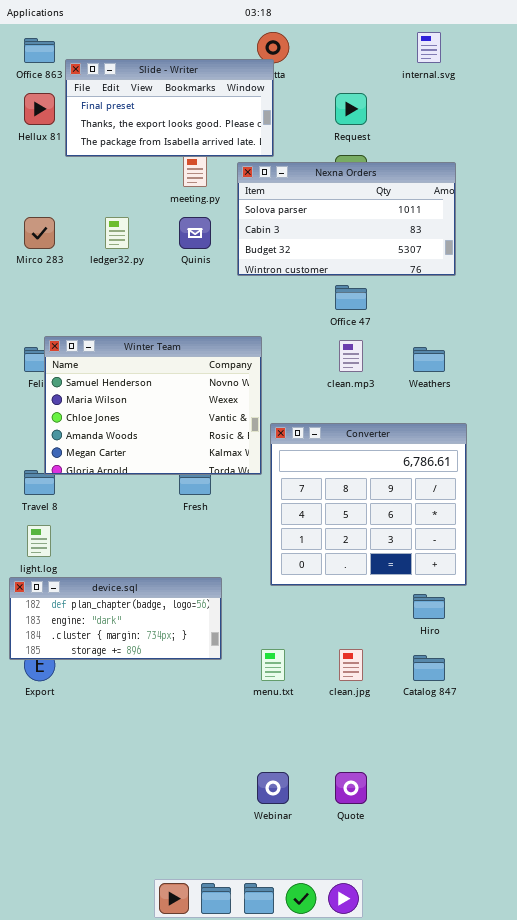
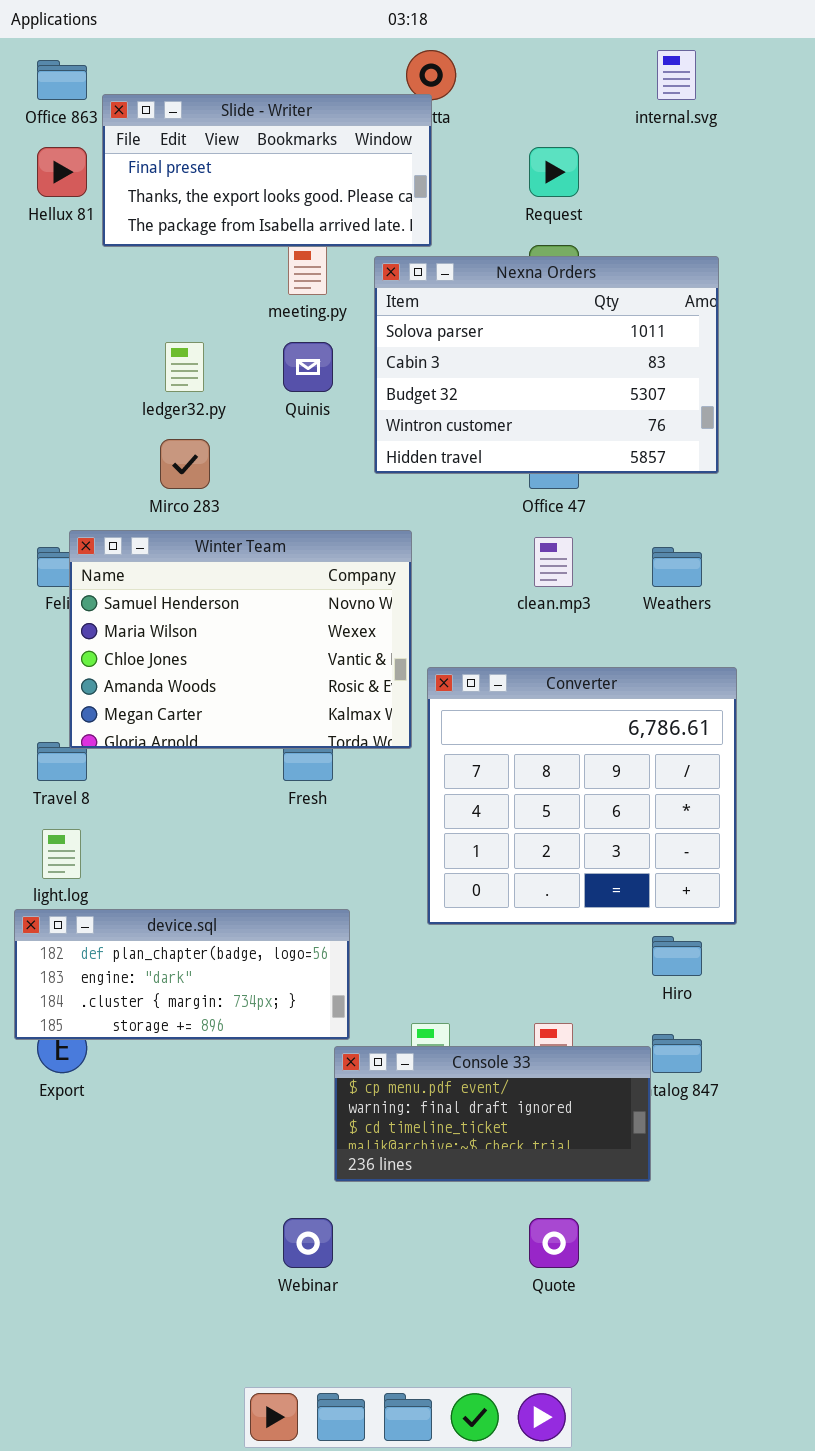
Nexna Orders: [237,162,456,276] -> [374,256,719,474], resized
Mirco 283: [24,217,55,249] -> [160,439,210,489], moved
Console 33: none -> [334,1046,651,1182], opened
Webinar: [257,772,289,804] -> [283,1218,333,1268], moved

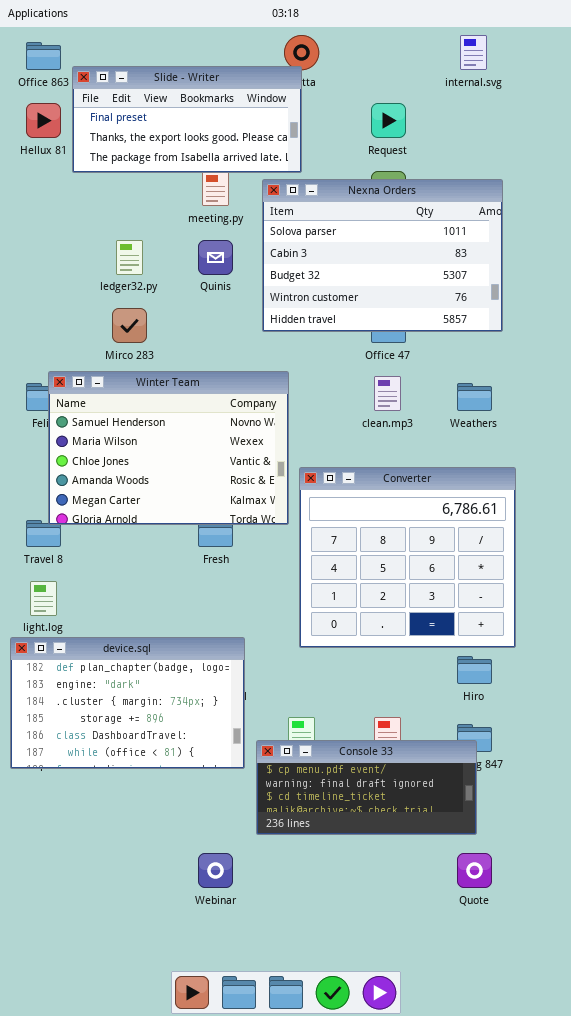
device.sql: [14,909,350,1040] -> [10,637,245,769], resized
Console 33: [334,1046,651,1182] -> [256,740,477,835], moved
Quote: [529,1218,579,1268] -> [457,853,492,888], moved

